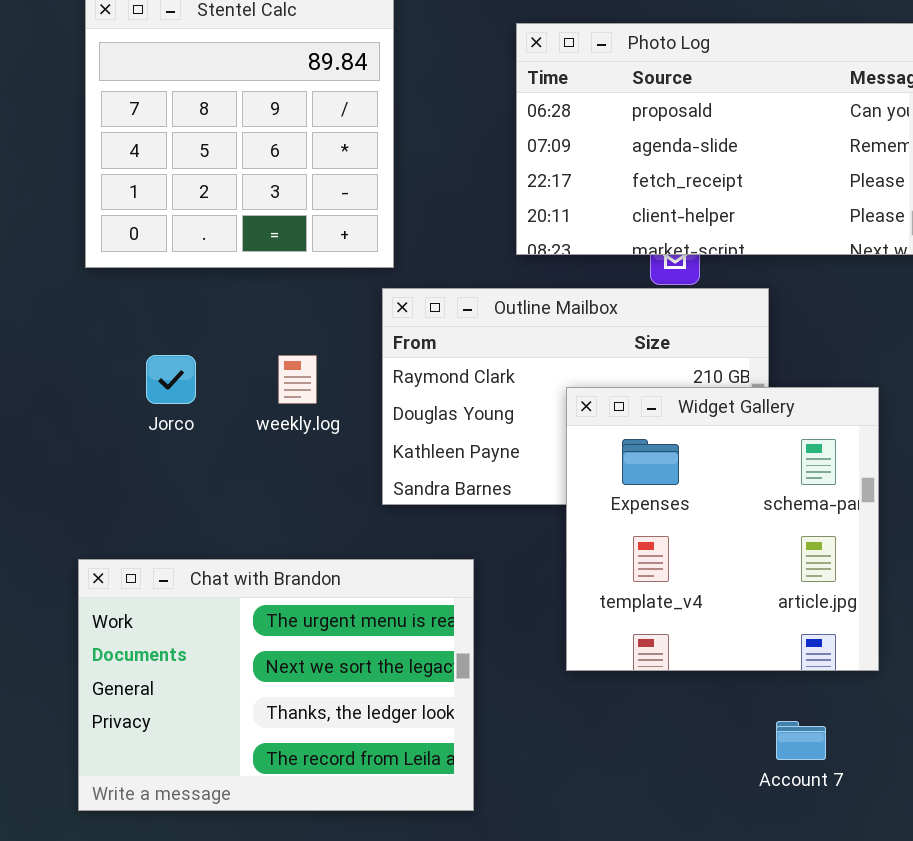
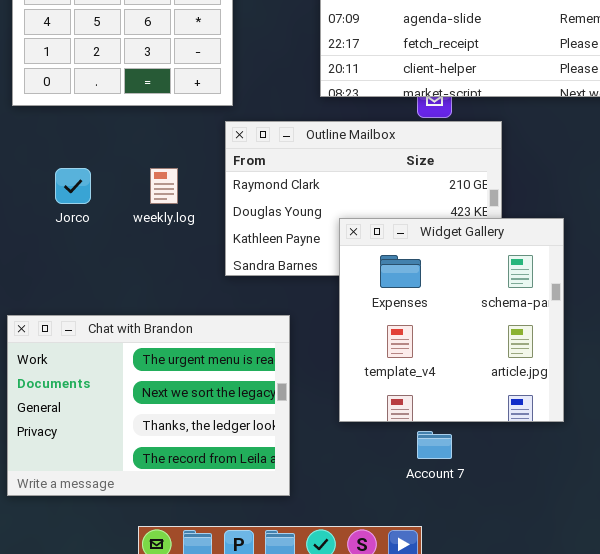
Widget Gallery: [566,387,879,671] -> [339,218,564,422], moved
Account 7: [776,721,826,760] -> [417,431,452,459], moved

